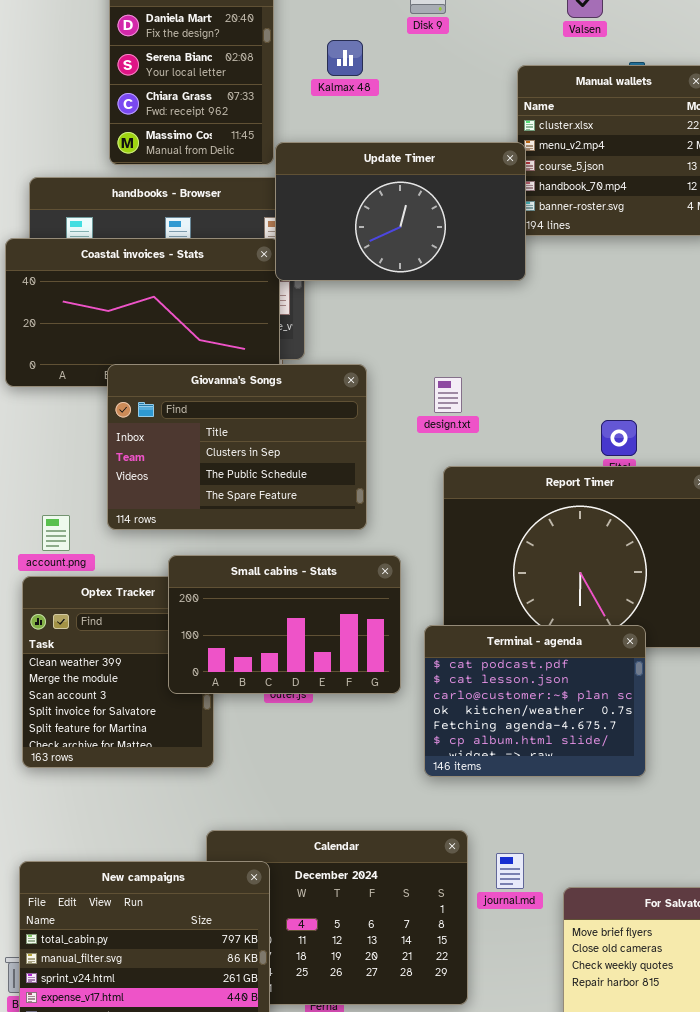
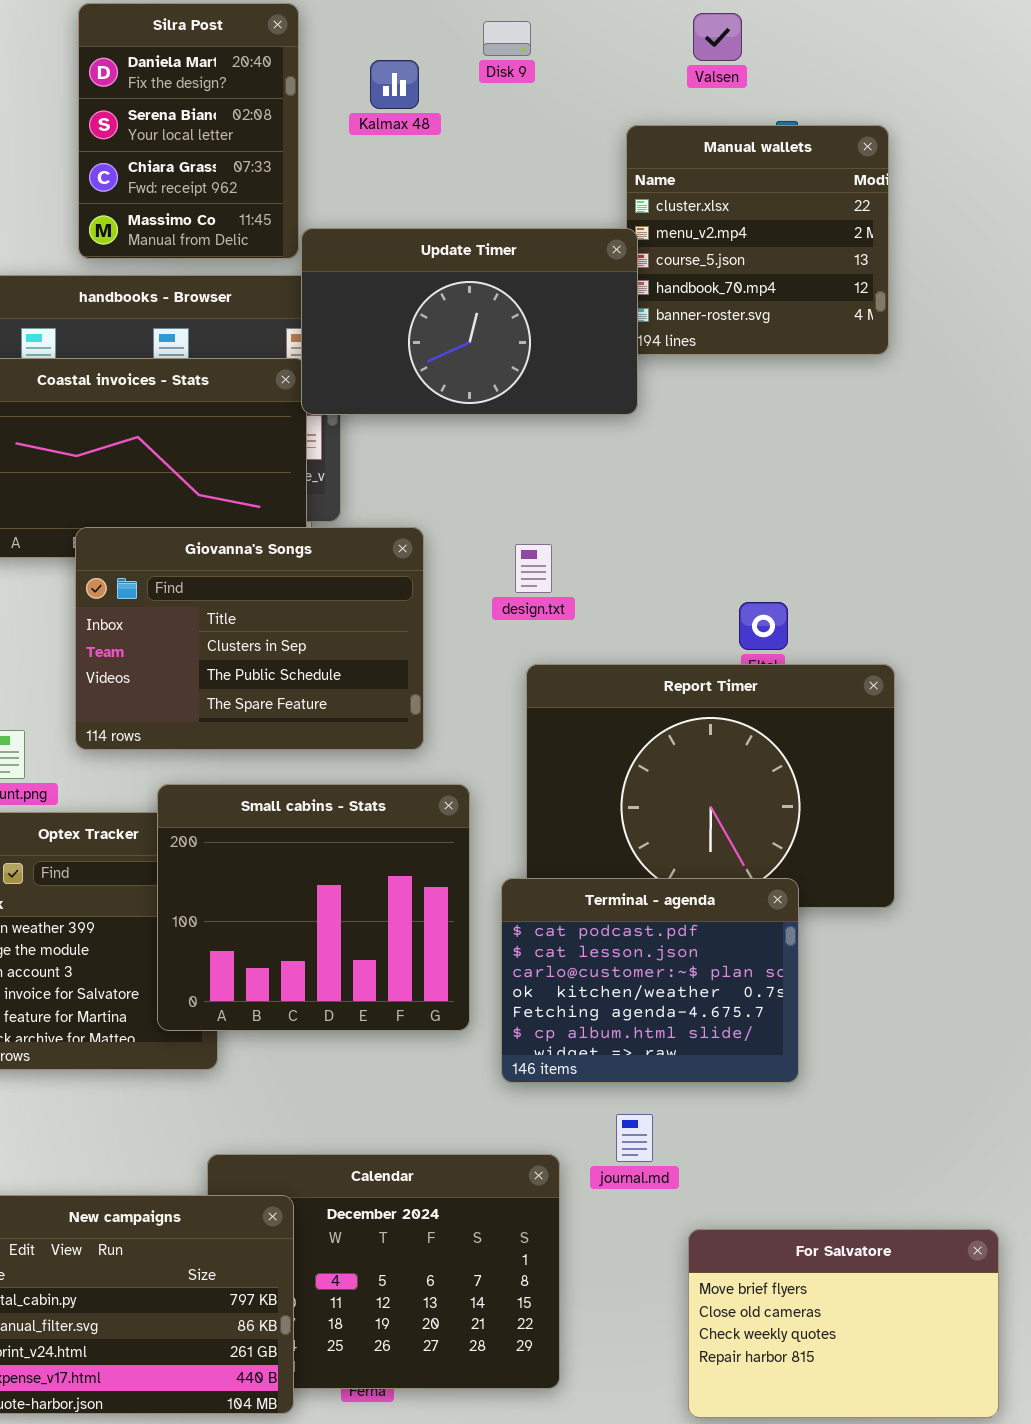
Kalmax 48: [327,40,363,76] -> [370,60,419,109], moved
Small cabins - Stats: [168,555,401,694] -> [157,784,470,1031], resized
journal.md: [496,853,524,889] -> [616,1114,653,1162], moved

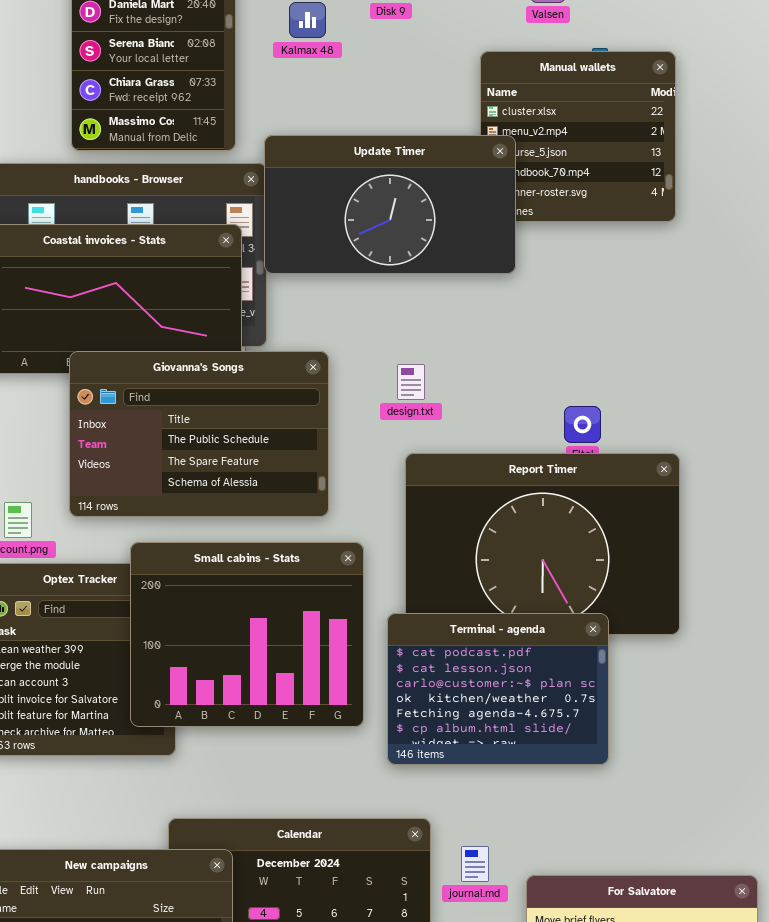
Update Timer: [301,228,638,415] -> [264,135,516,274], moved
Giovanna's Songs: [75,527,424,750] -> [69,351,329,517], scrolled down 1 row
journal.md: [616,1114,653,1162] -> [461,846,489,882], moved

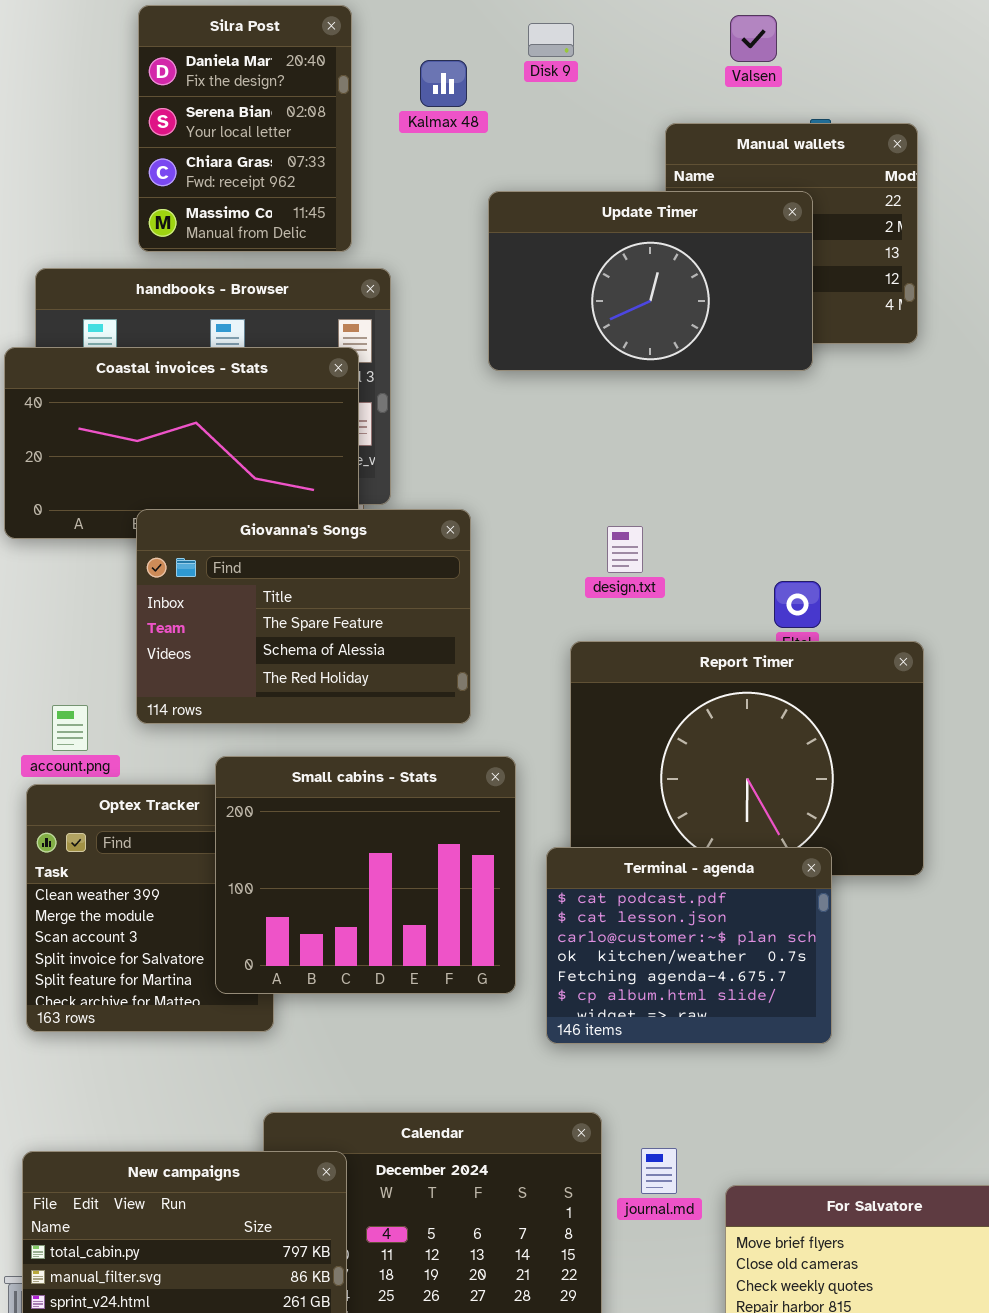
Update Timer: [264,135,516,274] -> [488,191,813,371], moved
Giovanna's Songs: [69,351,329,517] -> [136,509,471,724], scrolled down 1 row
design.txt: [397,364,425,400] -> [607,526,643,573], moved

